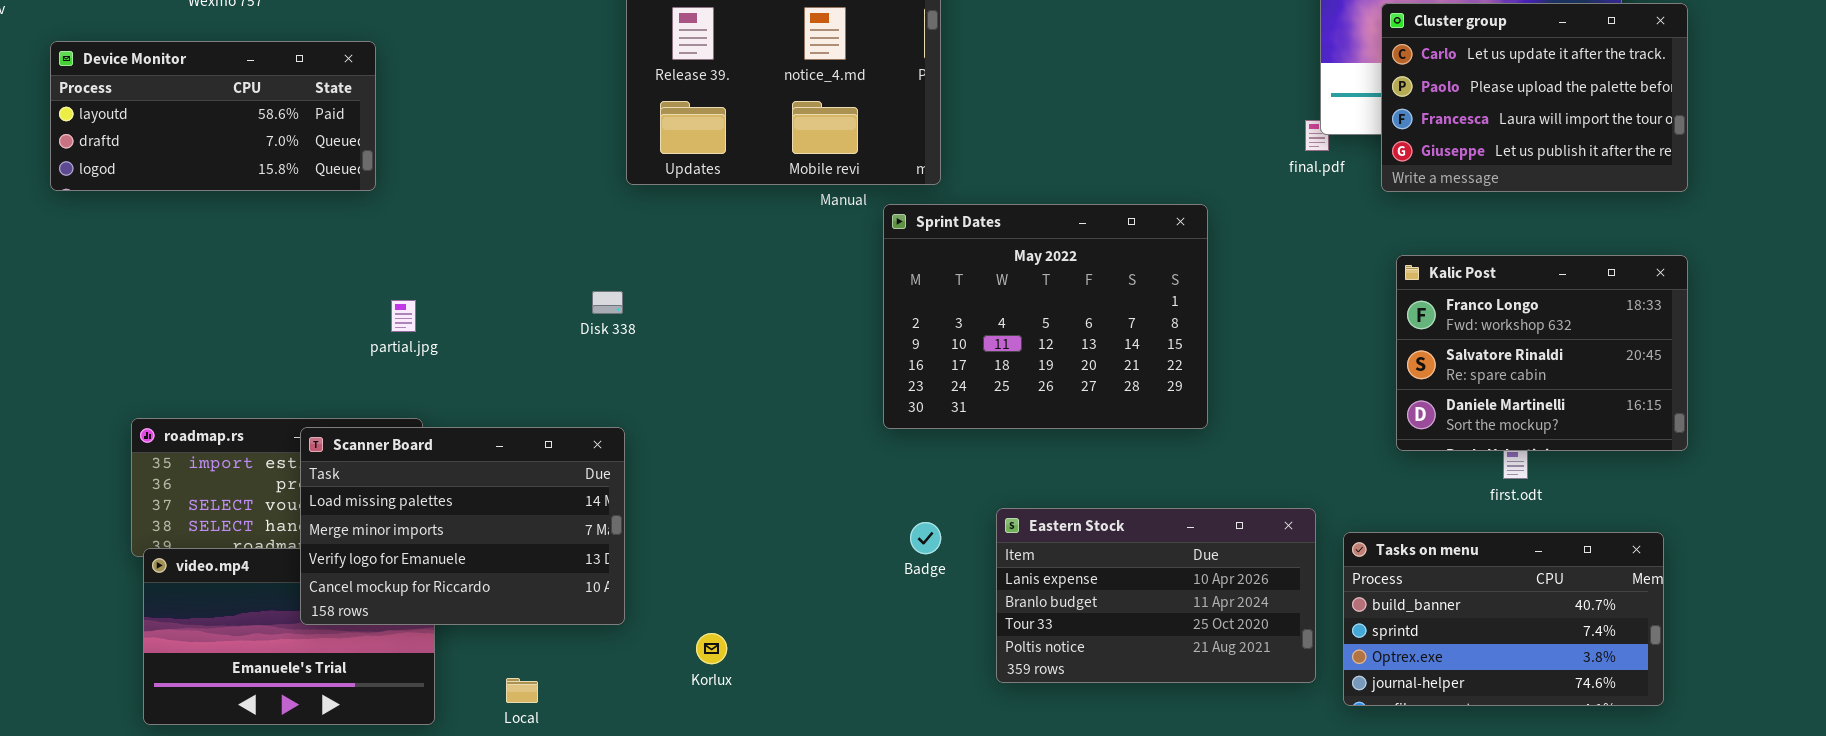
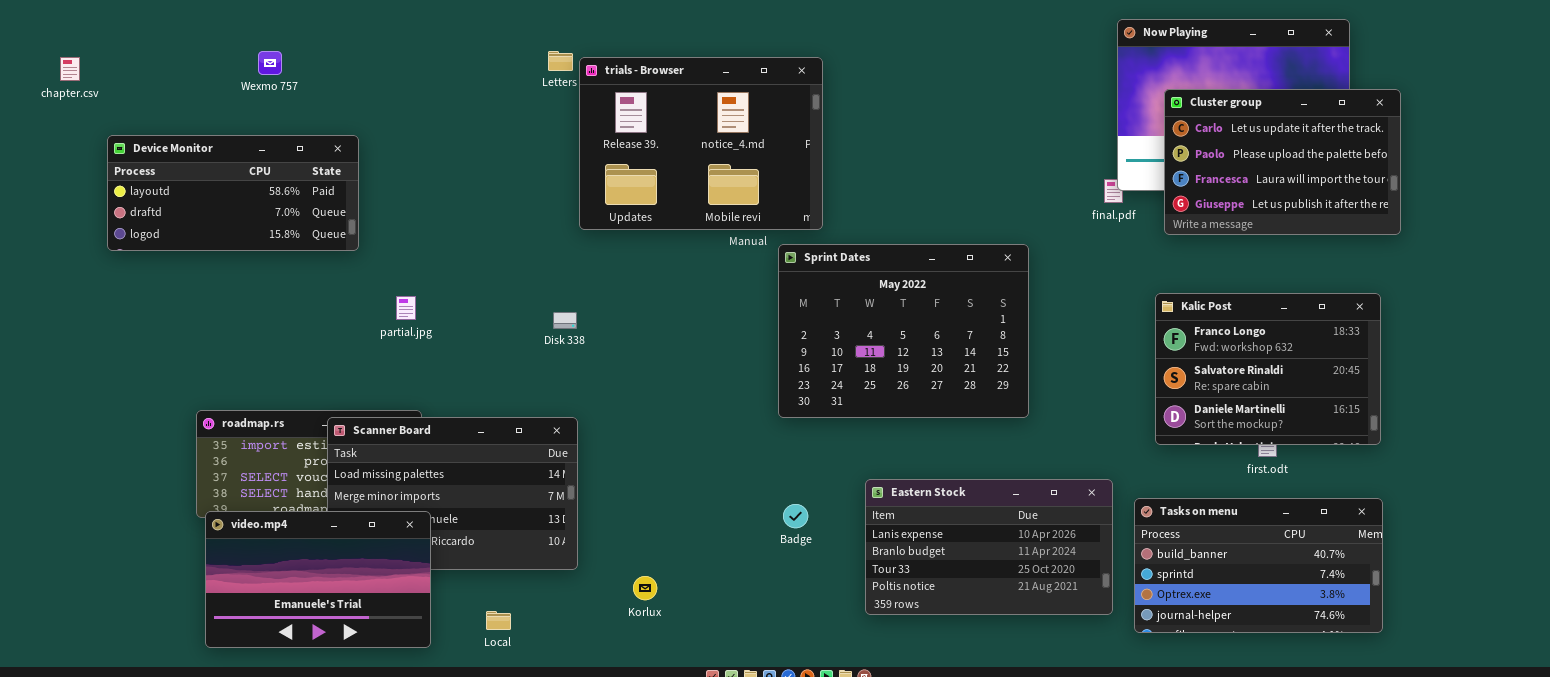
Device Monitor: [50,41,376,191] -> [107,135,359,251], moved
Kalic Post: [1396,255,1688,451] -> [1155,293,1381,445], moved
partial.jpg: [391,300,416,332] -> [396,296,416,320], moved
Badge: [910,522,941,554] -> [783,504,808,528], moved
video.mp4: [143,548,435,725] -> [205,511,431,648], raised

